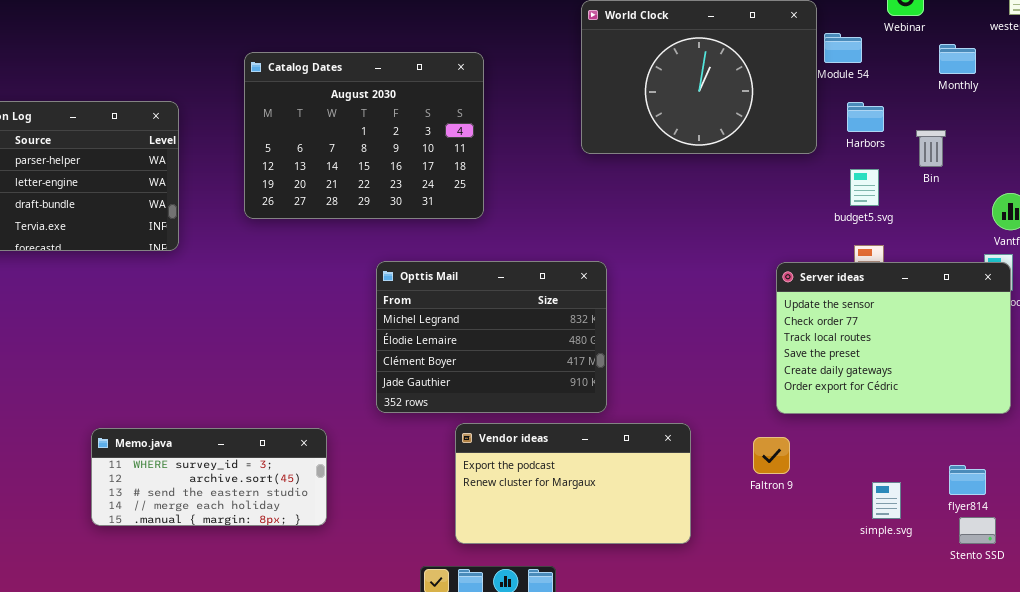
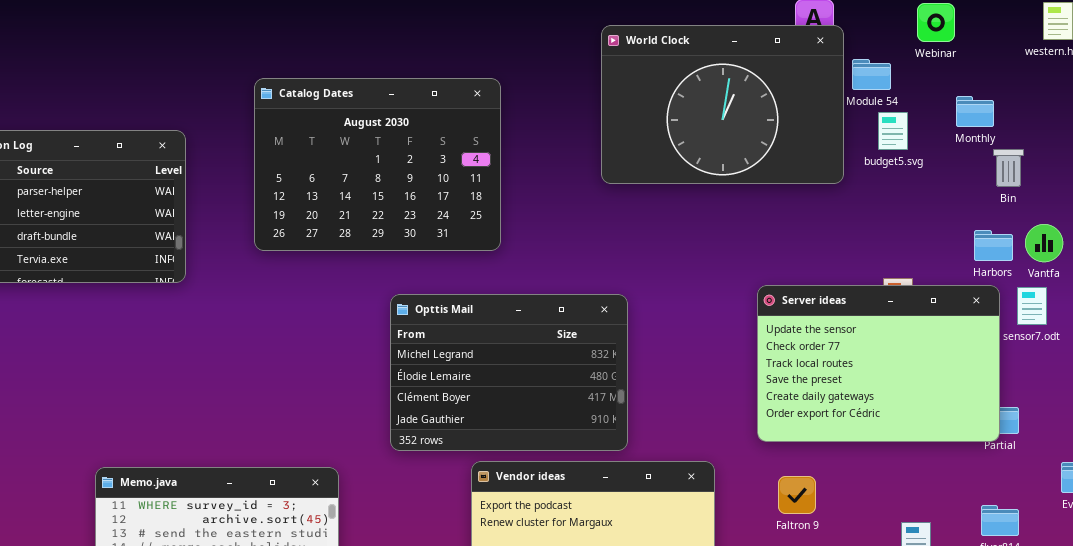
Monthly: [939,44,976,74] -> [956,96,994,127], moved
Harbors: [847,102,884,132] -> [974,230,1013,261], moved
Bin: [916,130,946,167] -> [993,149,1024,187], moved
budget5.svg: [850,169,879,206] -> [878,112,908,150], moved
Server ideas: [776,262,1011,414] -> [757,285,1000,442], moved

